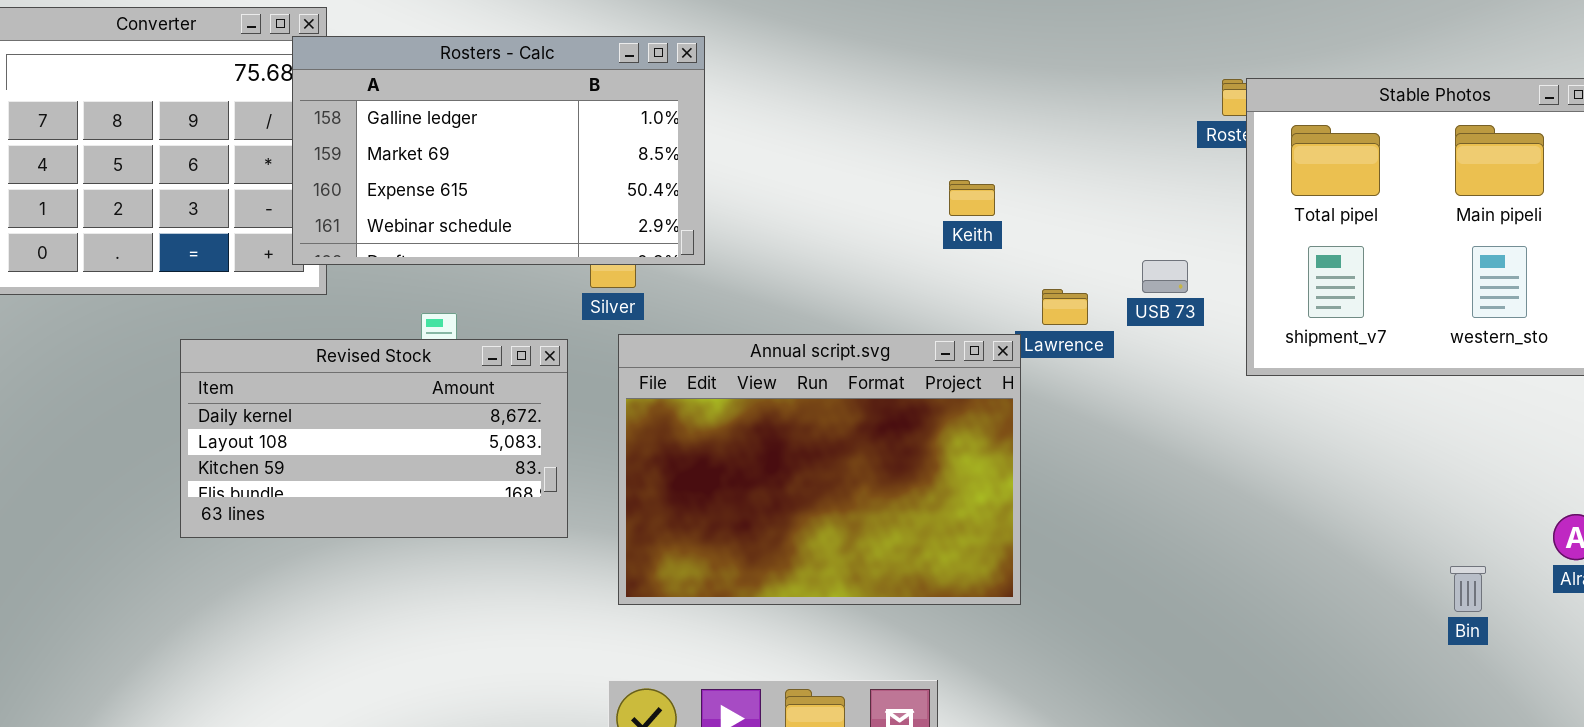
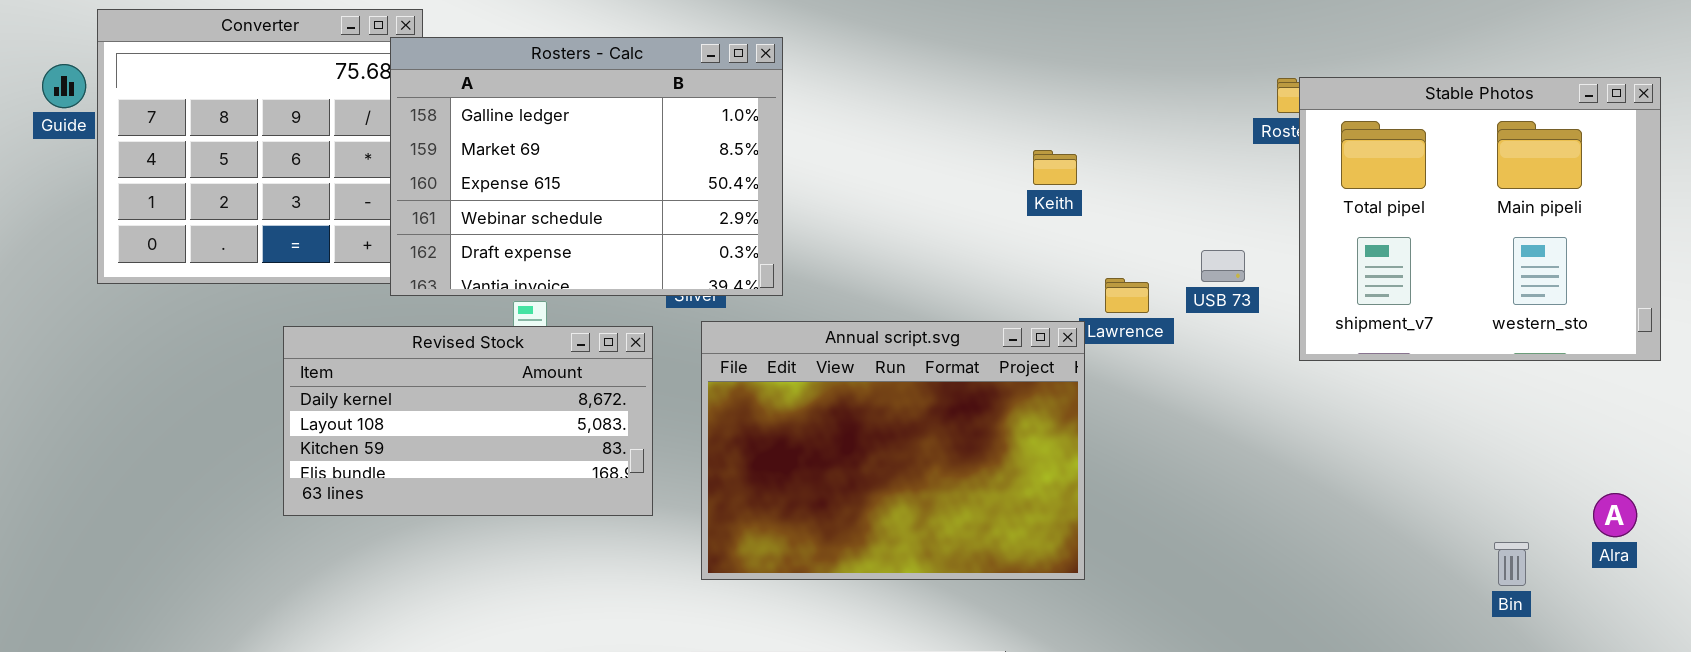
Rosters - Calc: [292,36,705,265] -> [390,37,783,296], resized
Keith: [949,180,995,216] -> [1033,150,1077,185], moved

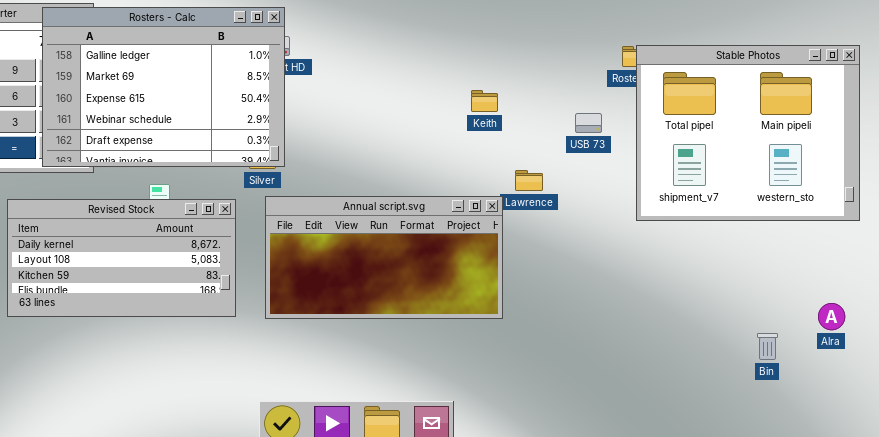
Rosters - Calc: [390,37,783,296] -> [42,7,285,167], moved
USB 73: [1201,250,1245,282] -> [575,113,602,133], moved
Annual script.svg: [701,321,1085,580] -> [265,196,503,319], resized

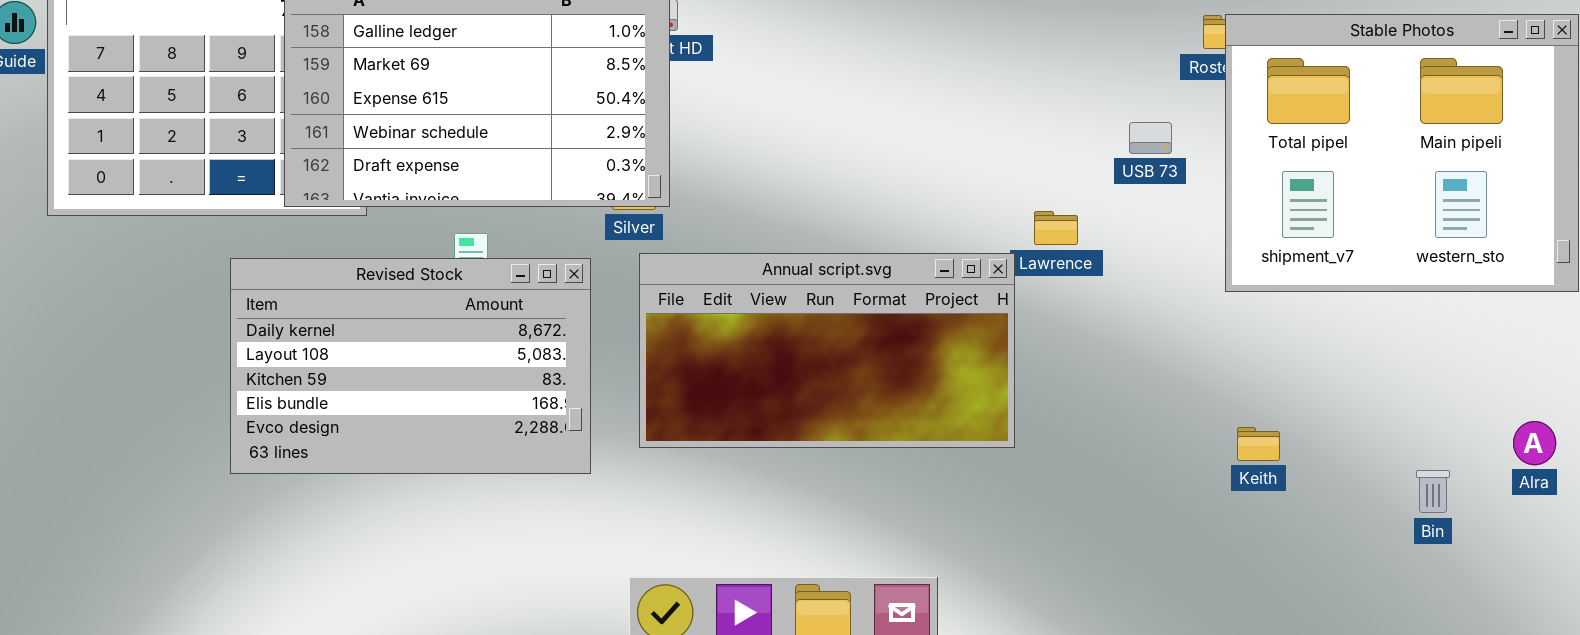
Keith: [471,90,498,112] -> [1237,427,1280,461], moved
Revised Stock: [7,199,236,317] -> [230,258,591,474], resized

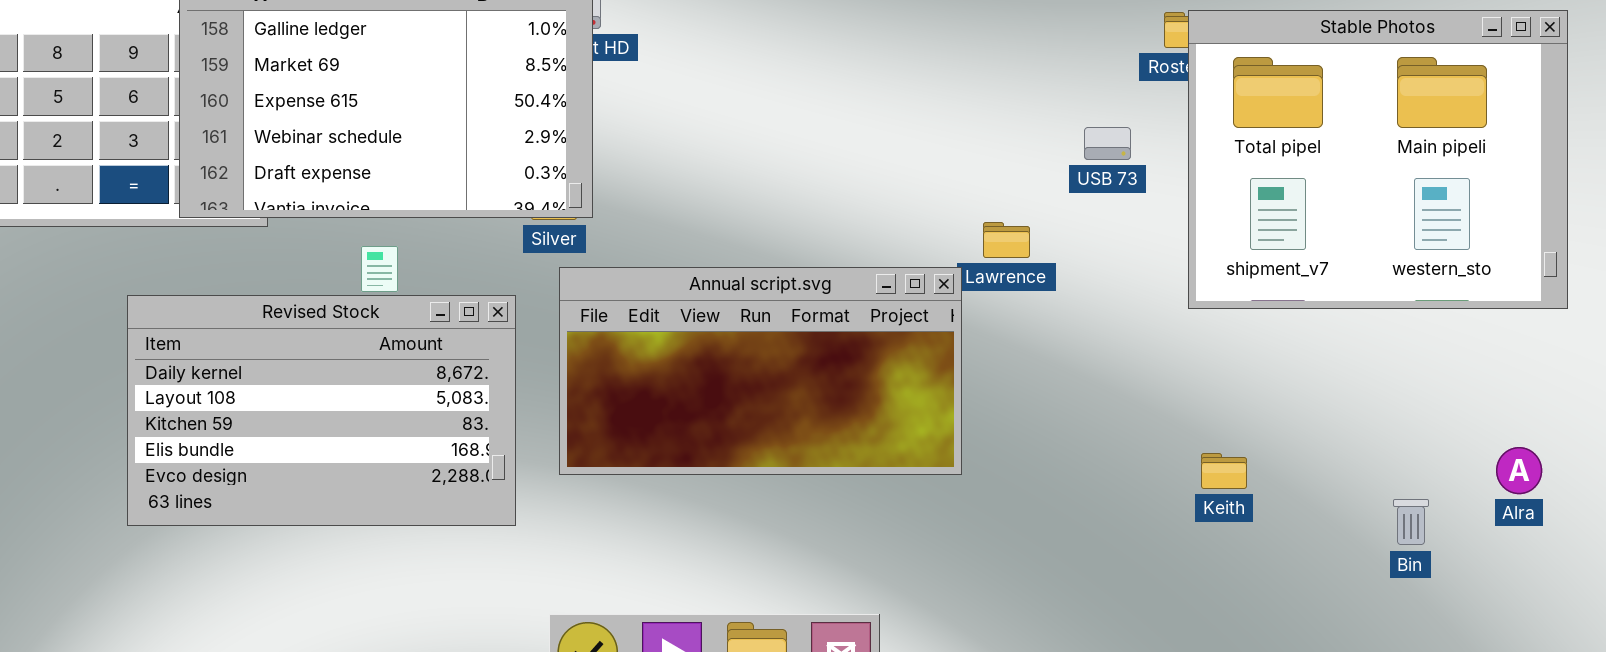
Revised Stock: [230,258,591,474] -> [127,295,516,526], moved

